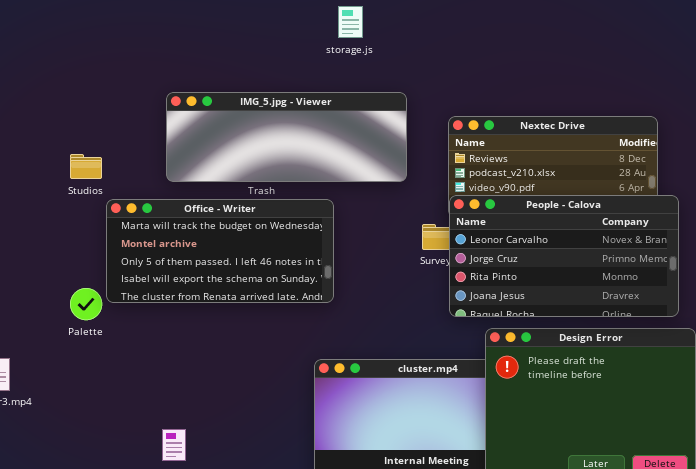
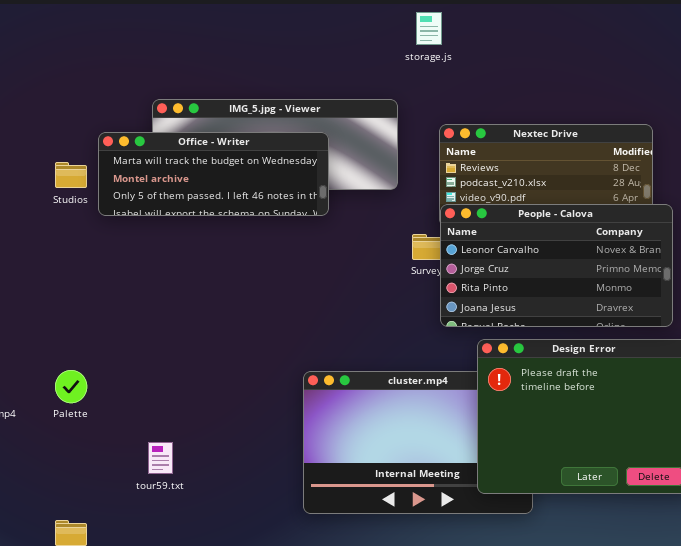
storage.js: [338,6,363,38] -> [416,12,442,45], moved
Office - Writer: [106,199,334,303] -> [98,132,329,216], moved, resized
Palette: [70,288,102,320] -> [55,370,87,403], moved

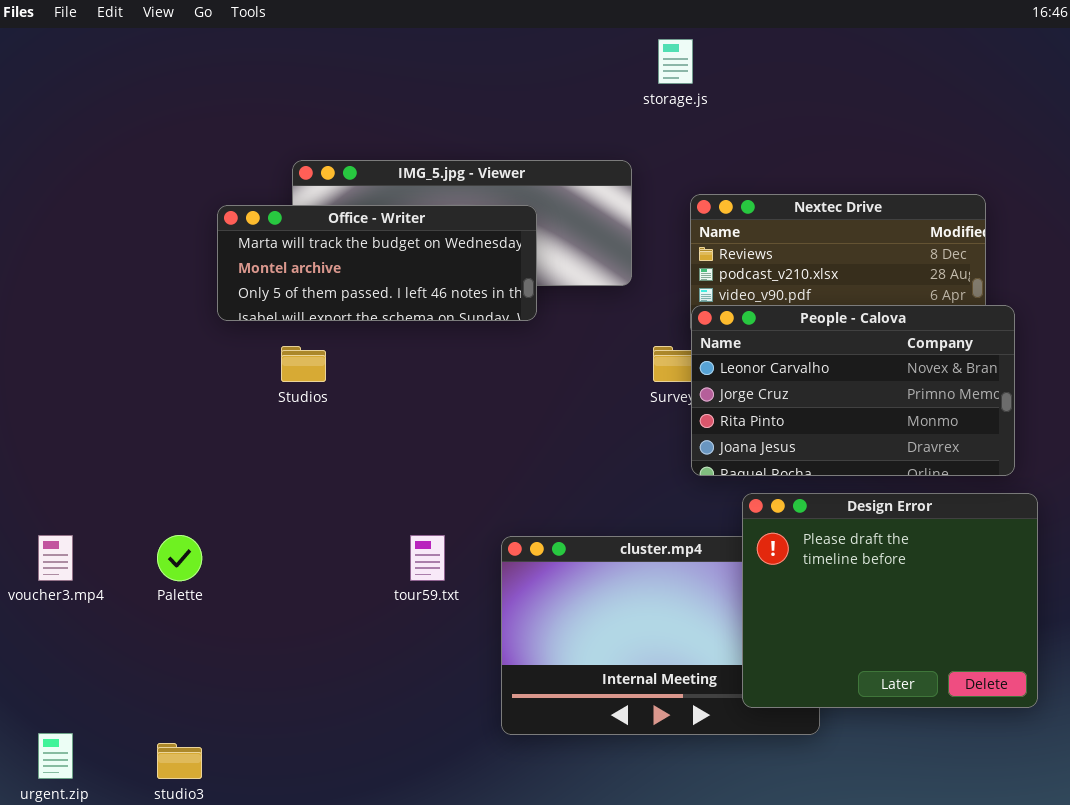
Studios: [55,162,87,188] -> [281,346,326,382], moved
tour59.txt: [148,442,173,474] -> [410,535,445,581], moved

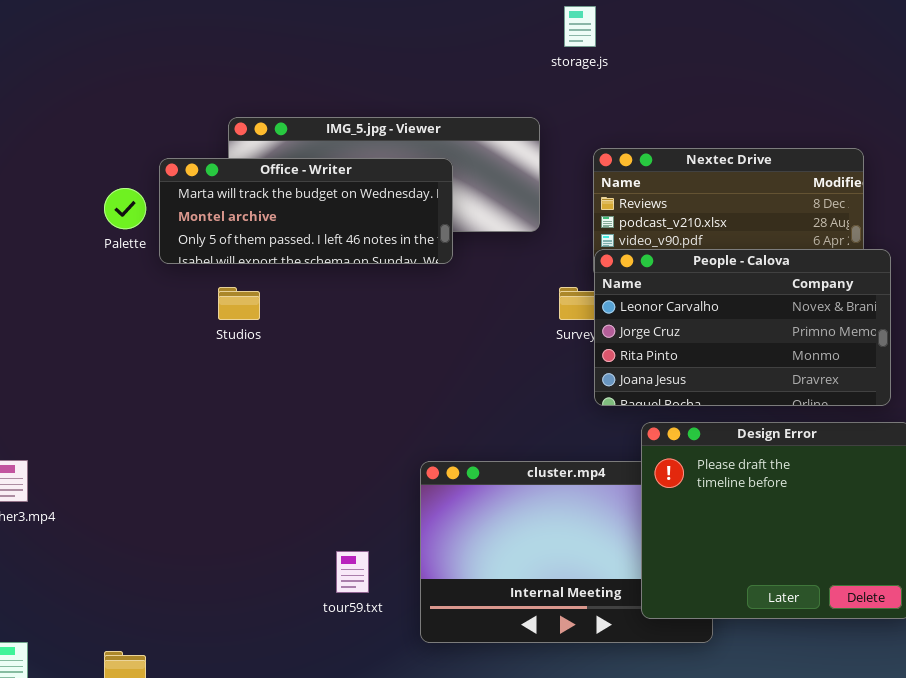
Palette: [157,535,202,581] -> [104,188,146,229], moved
tour59.txt: [410,535,445,581] -> [336,551,369,593], moved

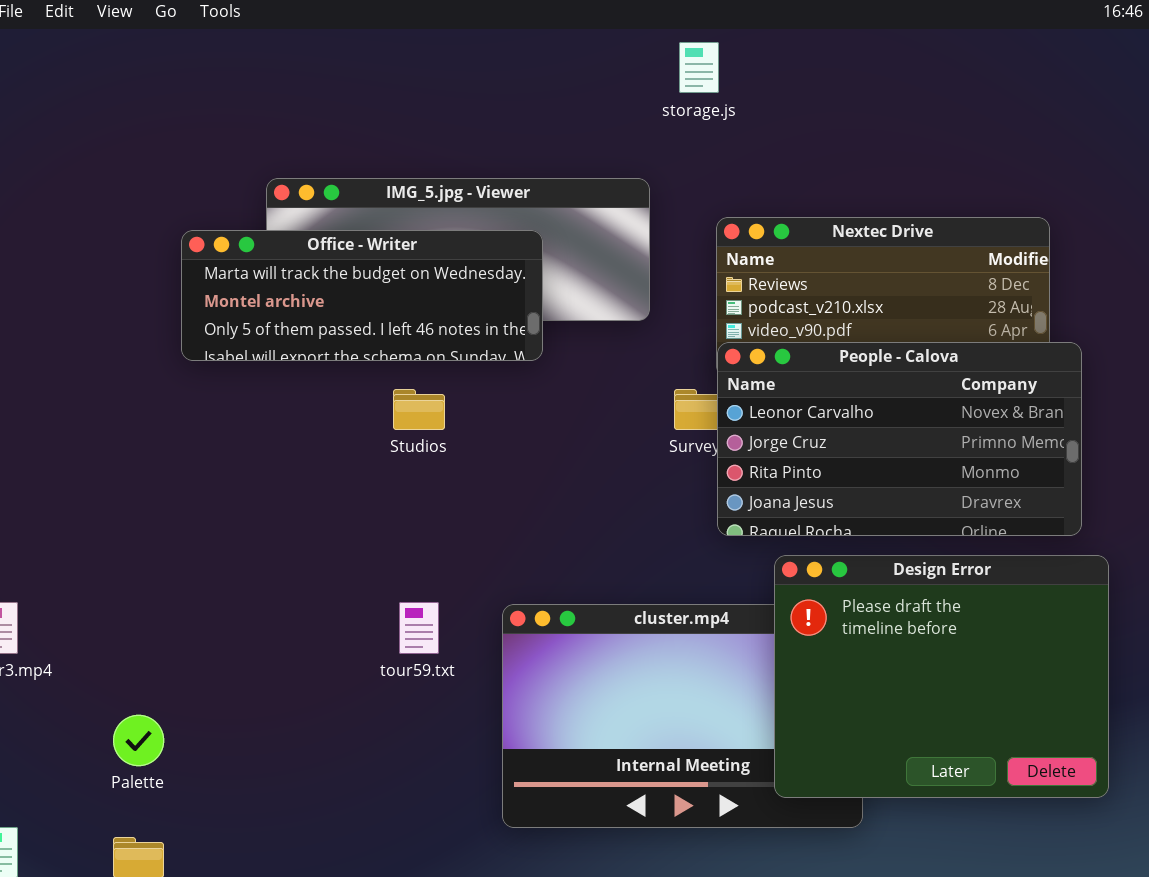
Palette: [104,188,146,229] -> [113,715,164,766], moved
Studios: [218,287,260,320] -> [393,389,445,430], moved
tour59.txt: [336,551,369,593] -> [399,602,439,654], moved

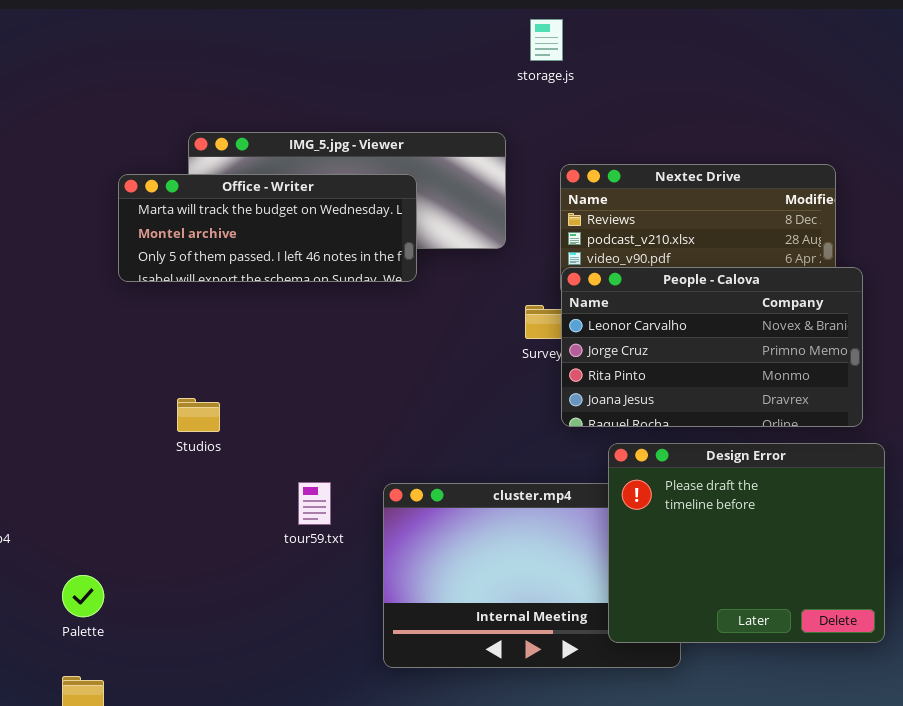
Studios: [393,389,445,430] -> [177,398,220,432], moved

